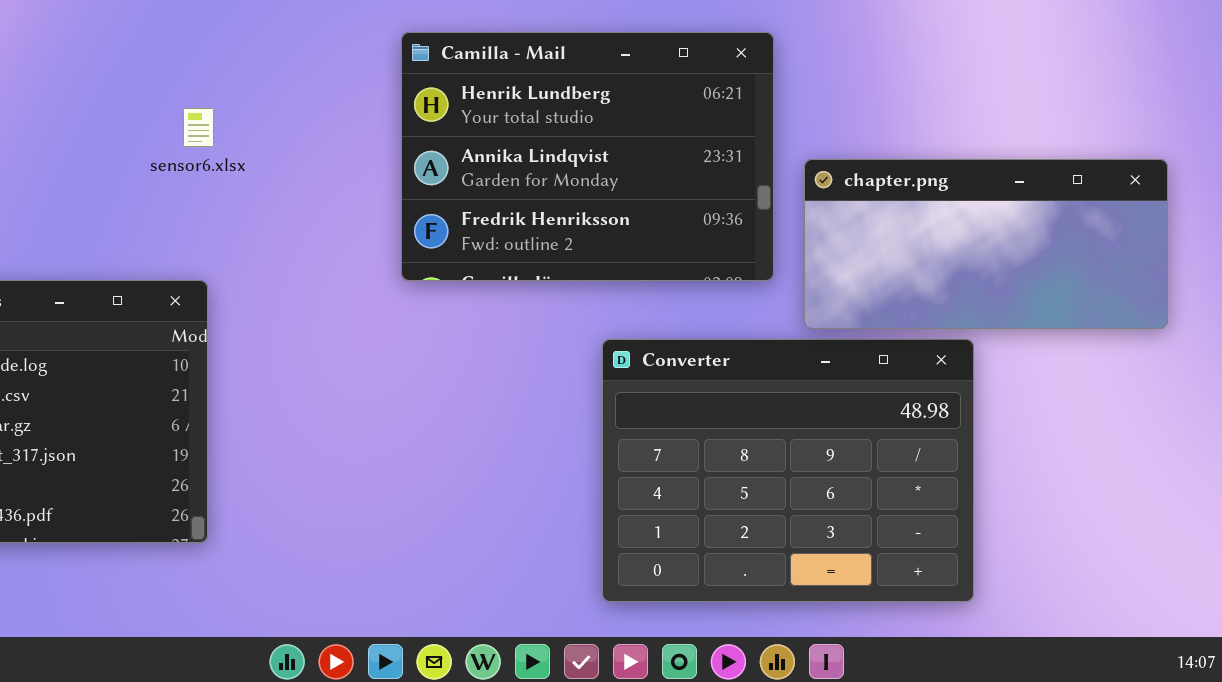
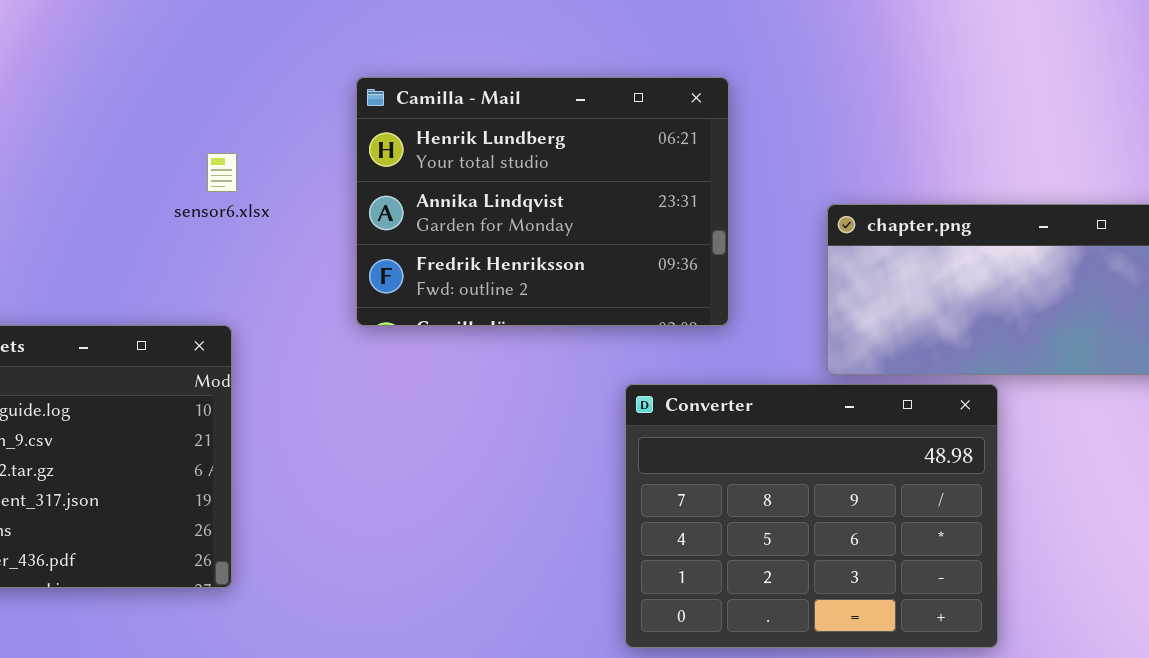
Camilla - Mail: [401,32,774,281] -> [356,77,729,326], moved

